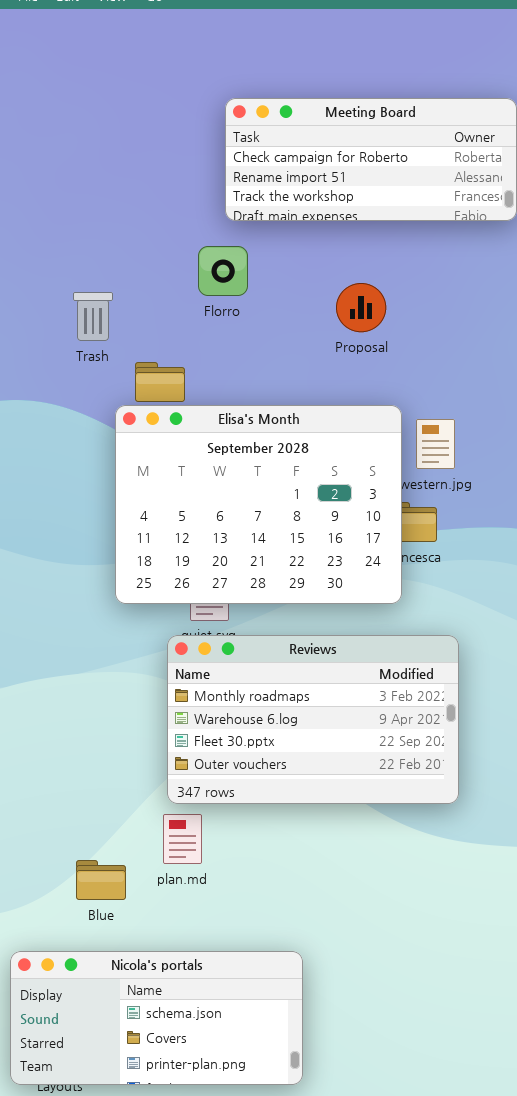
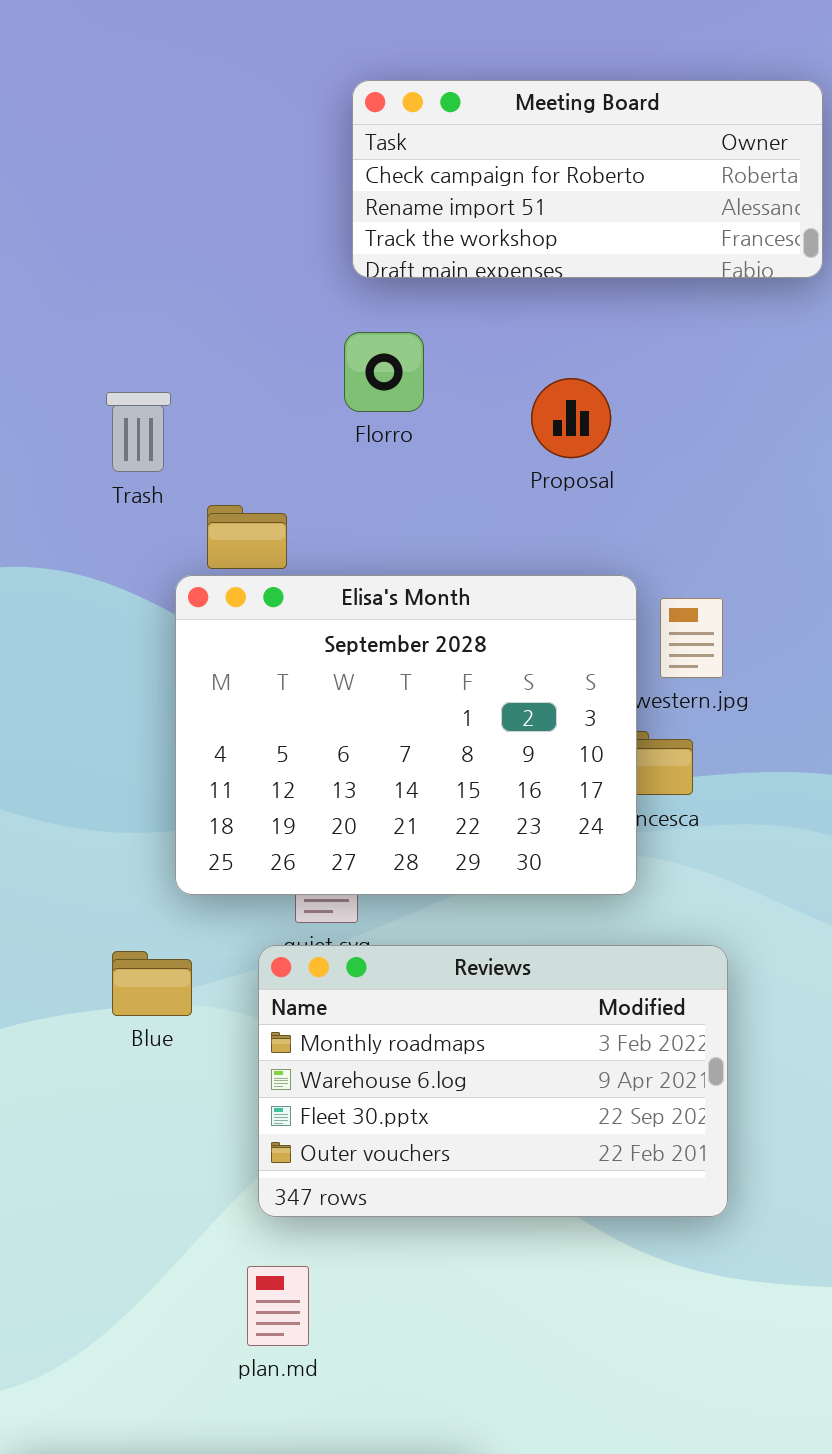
Florro: [198,246,248,296] -> [344,332,424,412], moved
plan.md: [163,814,202,864] -> [247,1266,309,1346], moved
Blue: [76,860,126,900] -> [112,951,192,1016], moved

